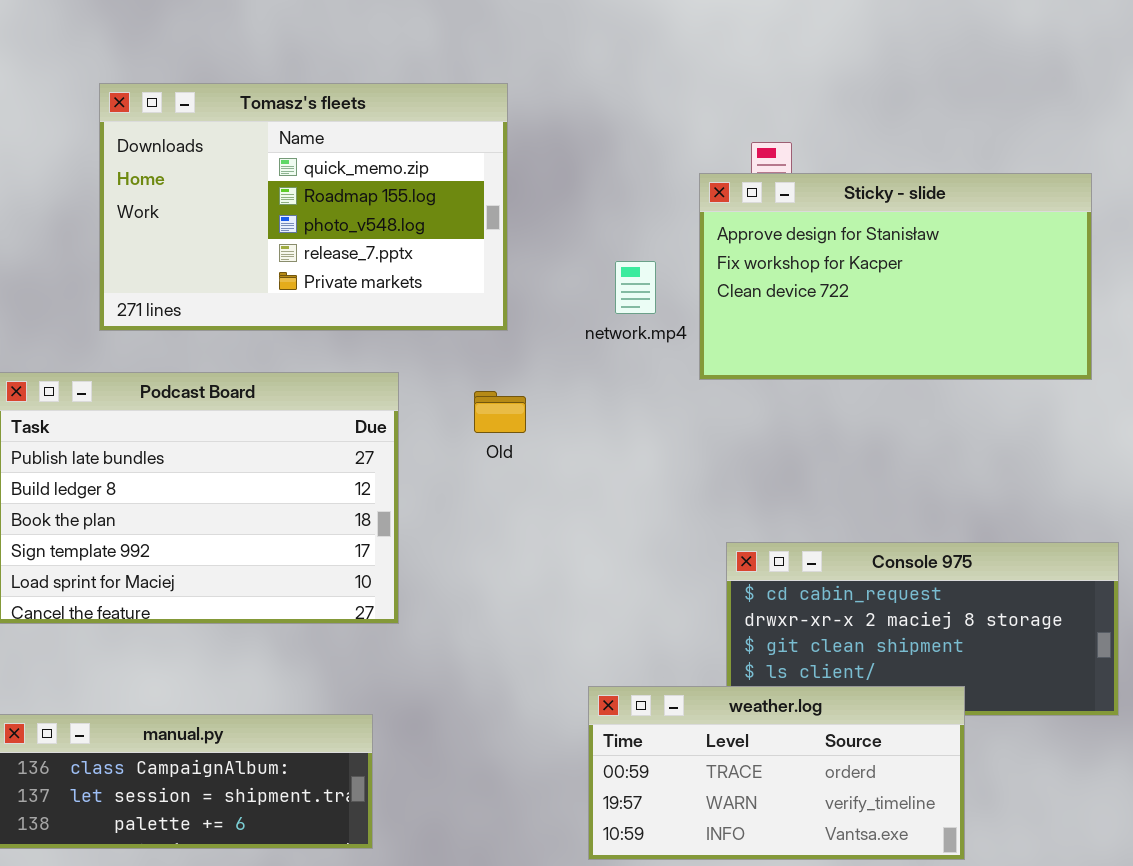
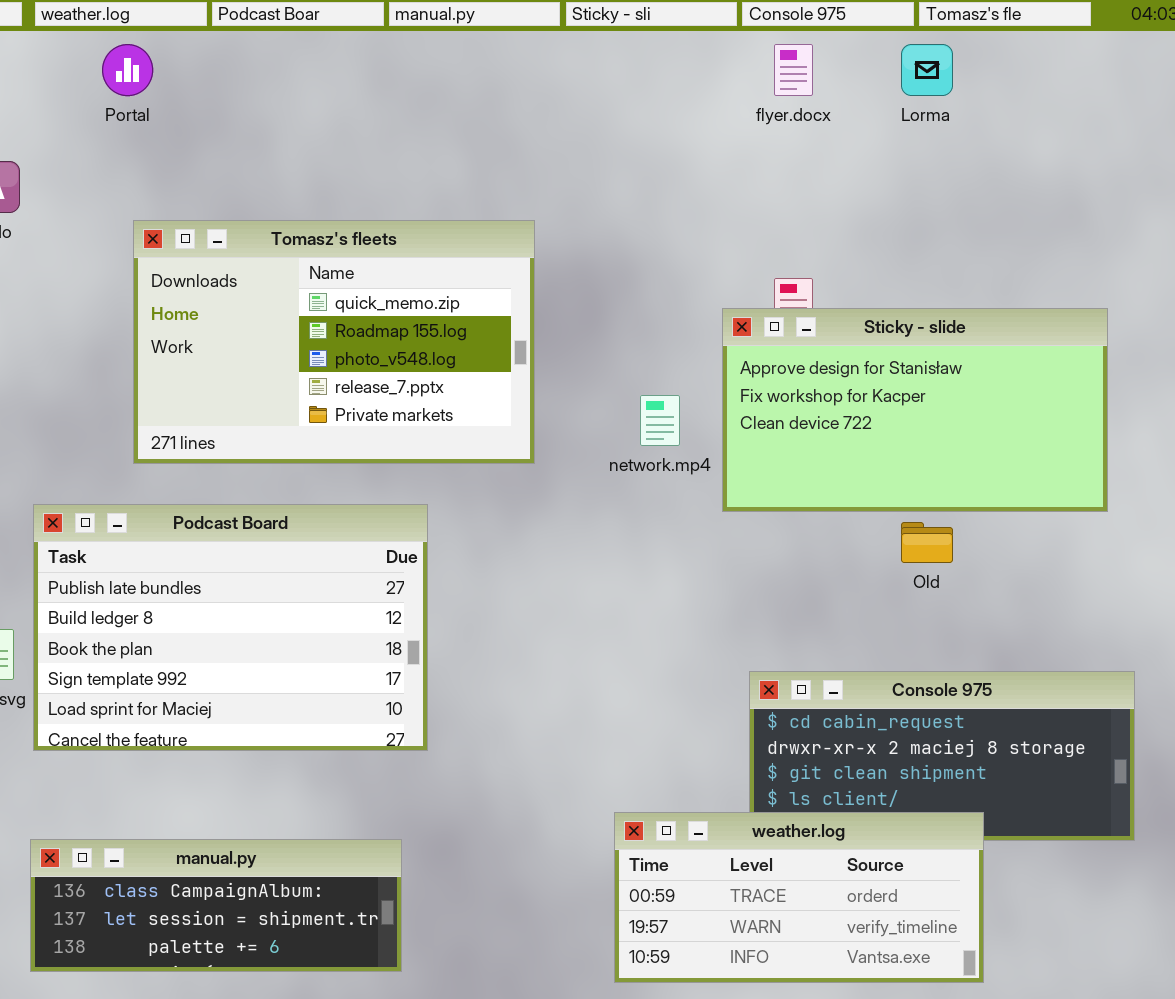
Old: [474,391,526,433] -> [901,522,953,563], moved

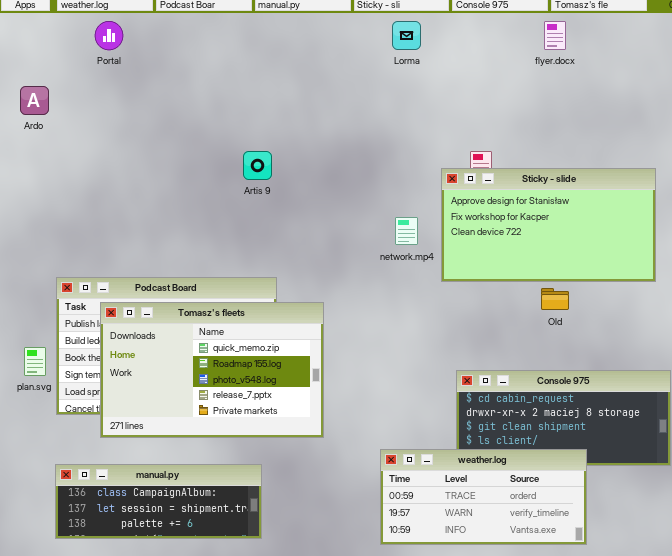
flyer.docx: [774,44,813,96] -> [544,21,566,50], moved
Lorma: [901,44,953,96] -> [392,21,421,50], moved
Tomasz's fleets: [133,220,535,464] -> [100,302,324,438], moved

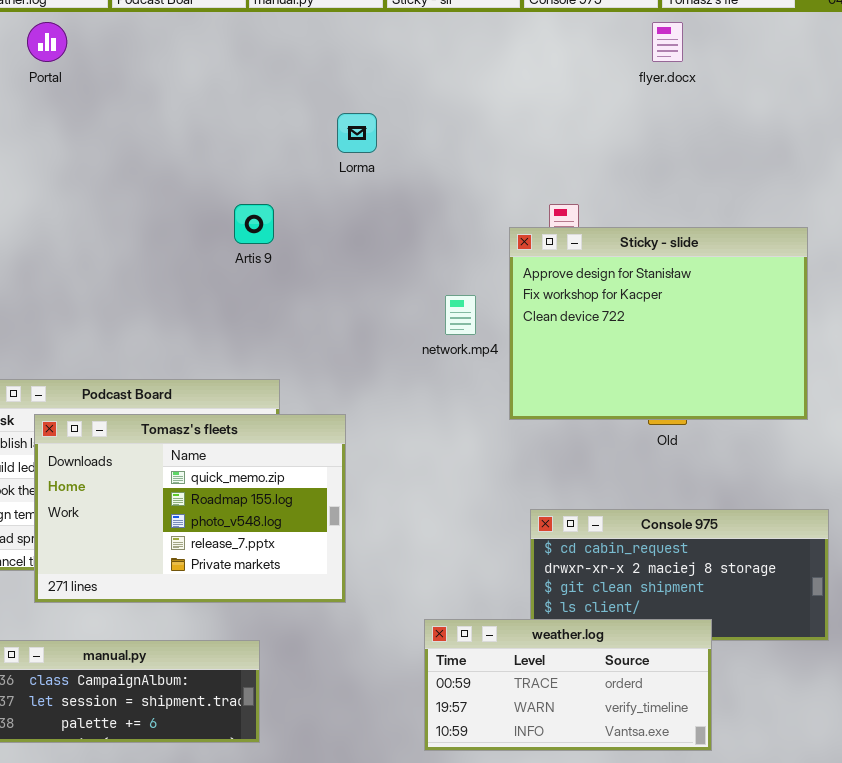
Lorma: [392,21,421,50] -> [337,113,377,153], moved
Sticky - slide: [441,168,656,282] -> [509,227,808,420], resized

